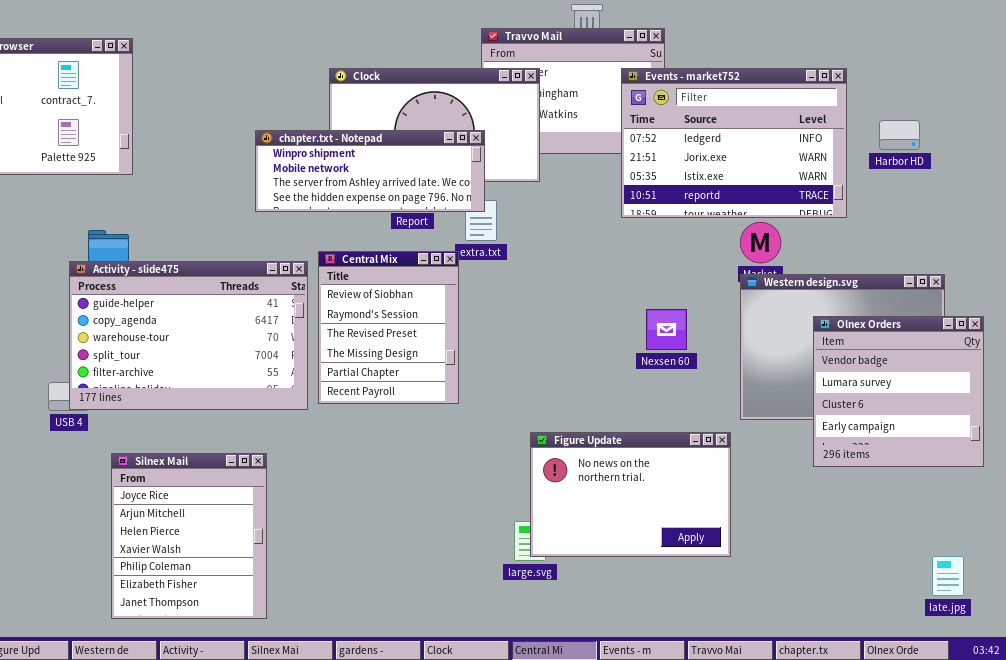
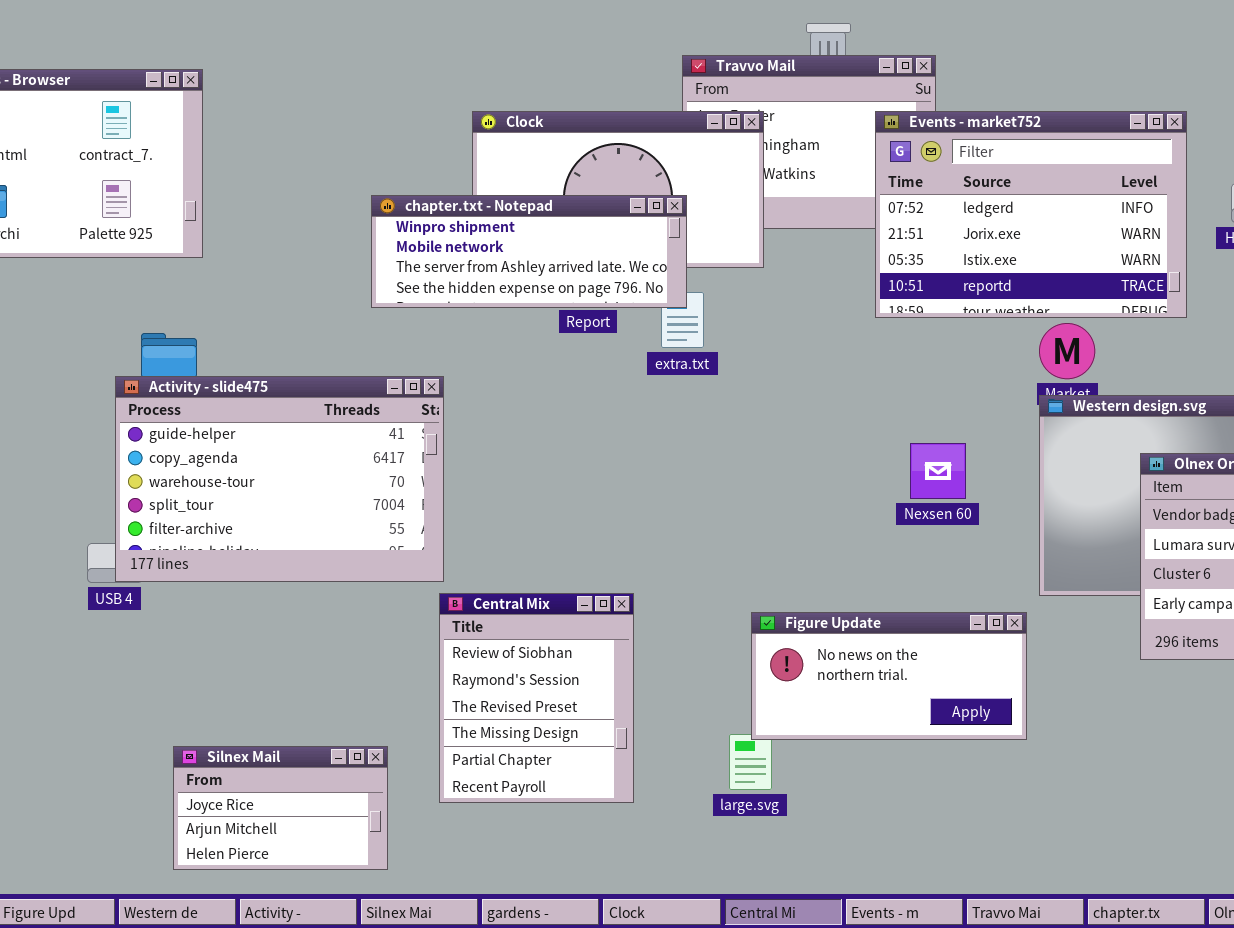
Central Mix: [318,251,459,404] -> [439,593,634,803], moved
Figure Update: [530,432,731,557] -> [751,612,1027,740], resized
Silnex Mail: [111,453,267,619] -> [173,746,388,870], resized

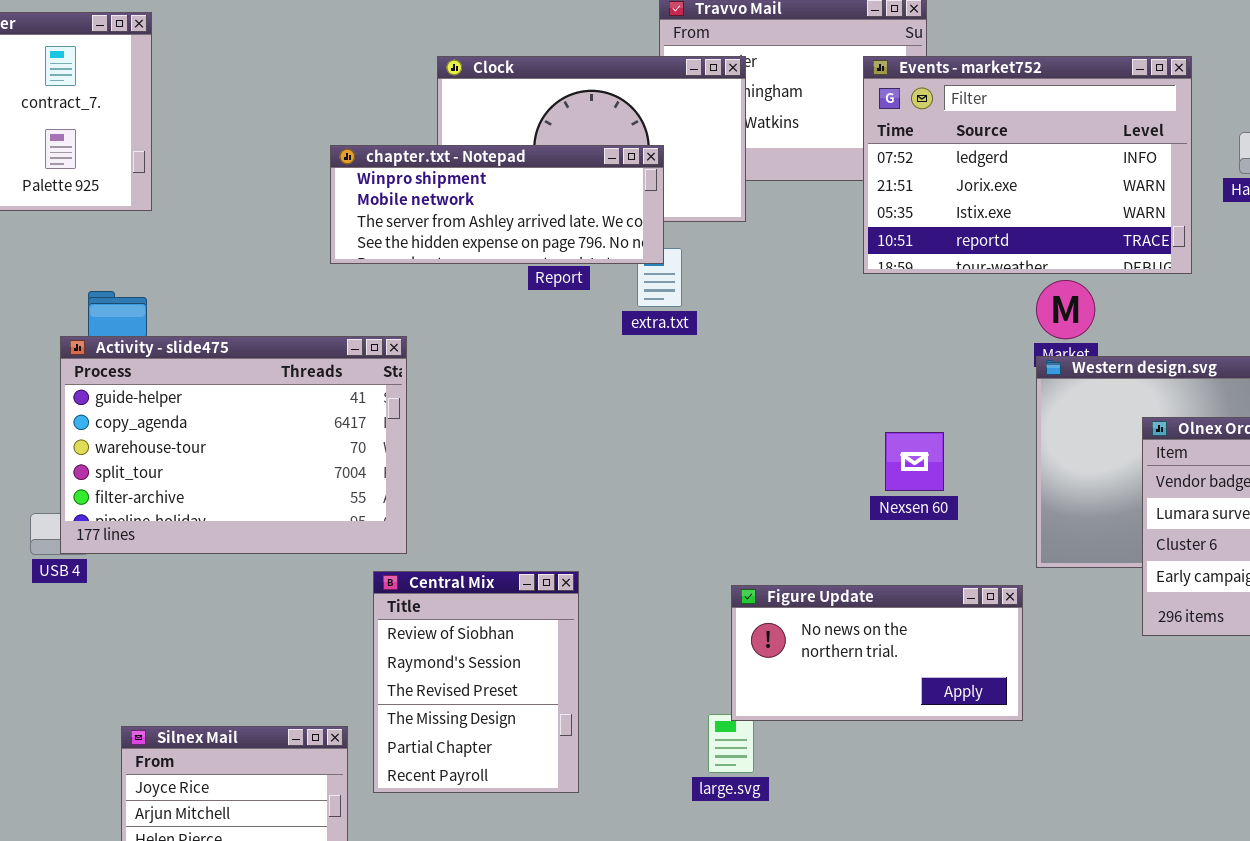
Nexsen 60: [910,443,966,499] -> [885,432,944,491], moved
Central Mix: [439,593,634,803] -> [373,571,579,793], moved

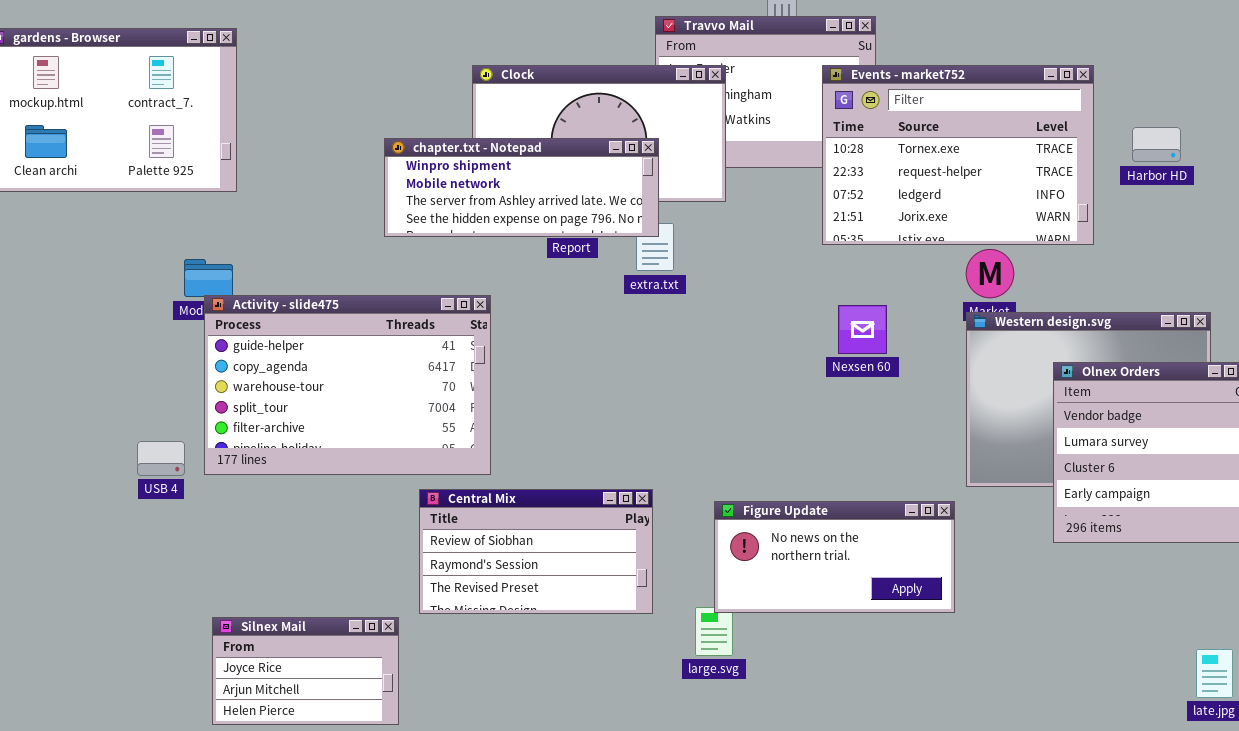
Events - market752: [863,56,1192,274] -> [822,65,1094,245], scrolled up 2 rows
Activity - slide475: [60,336,407,554] -> [204,295,491,475], moved
Nexsen 60: [885,432,944,491] -> [838,305,887,354], moved
Central Mix: [373,571,579,793] -> [419,489,653,614], resized

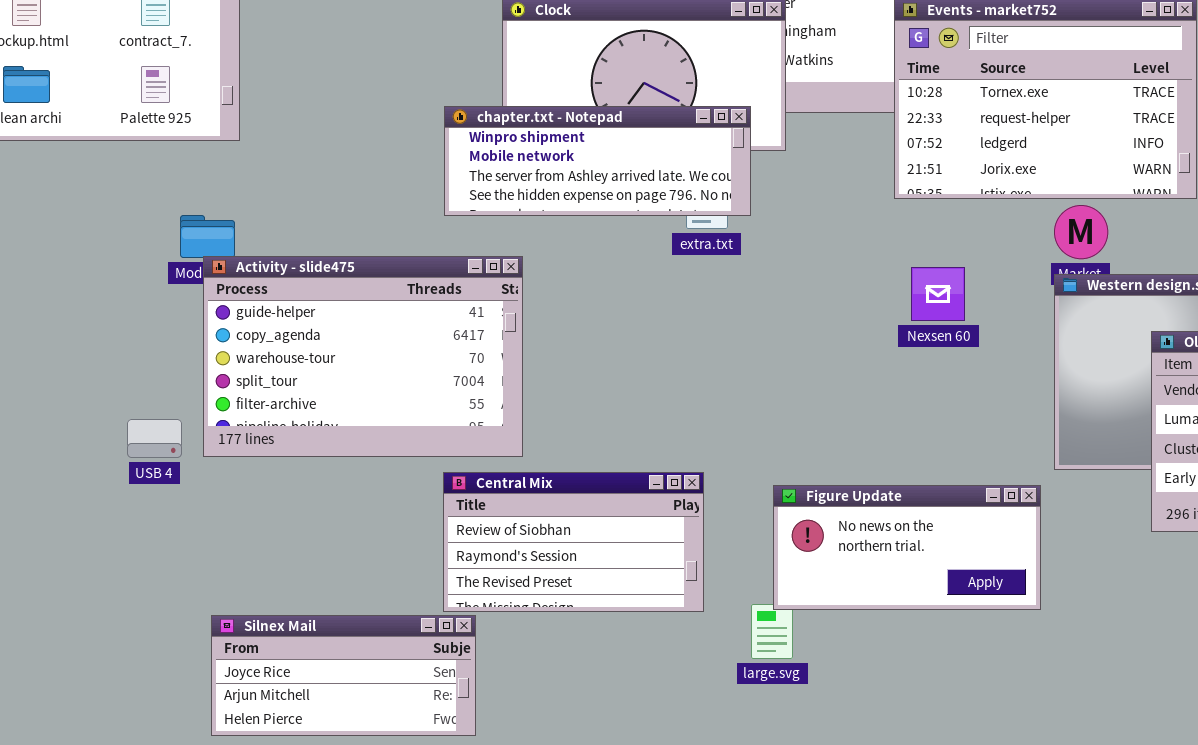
chapter.txt - Notepad: [384,138,659,237] -> [444,106,751,216], moved
Silnex Mail: [212,617,399,725] -> [211,615,476,736], resized

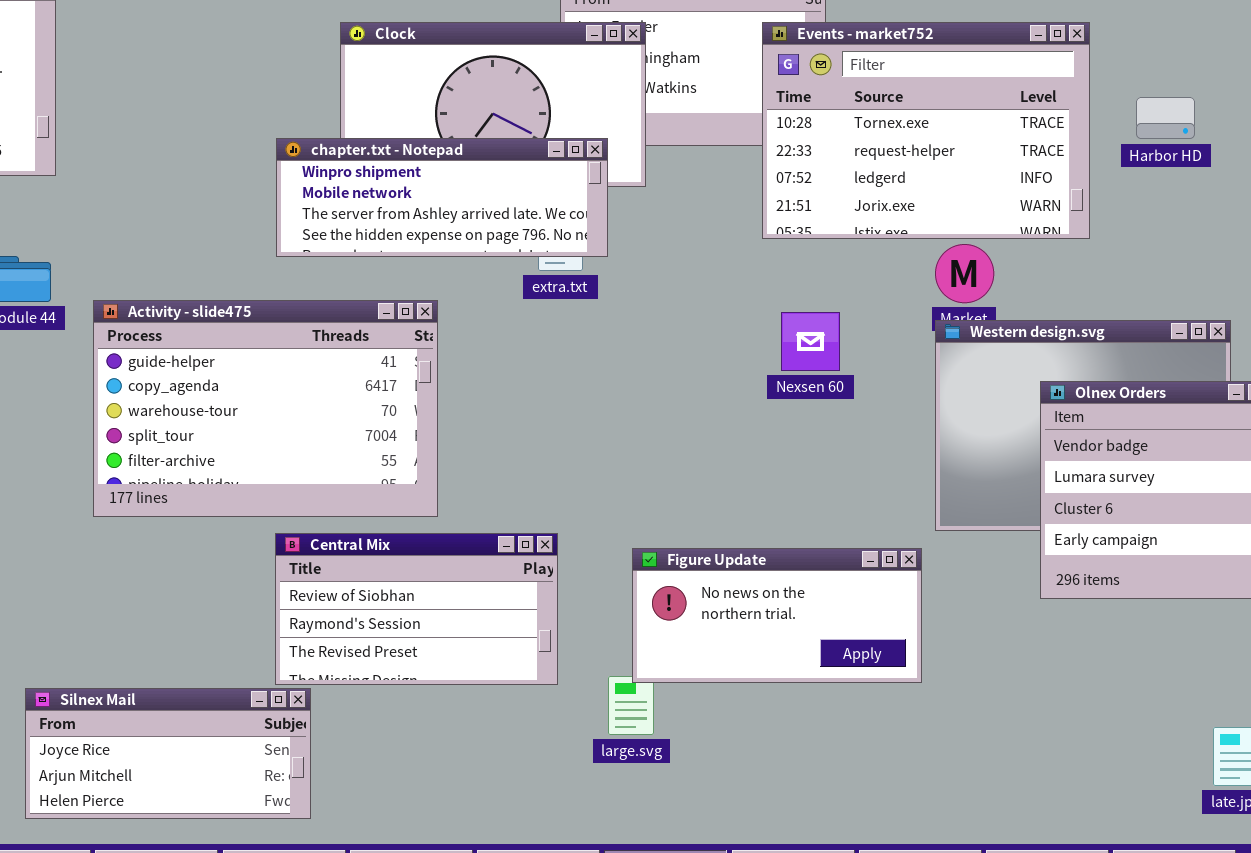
Activity - slide475: [203,256,523,457] -> [93,300,438,517], moved

